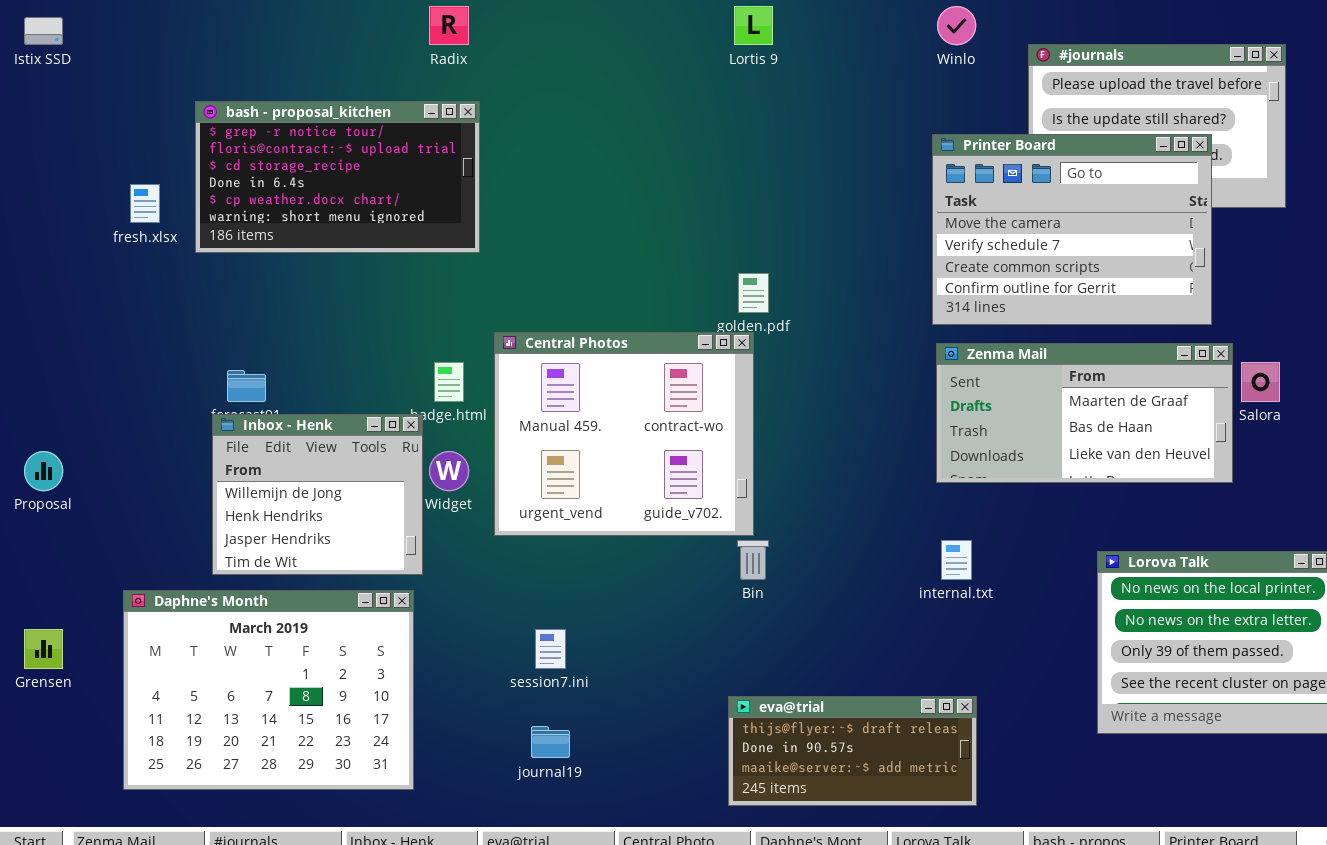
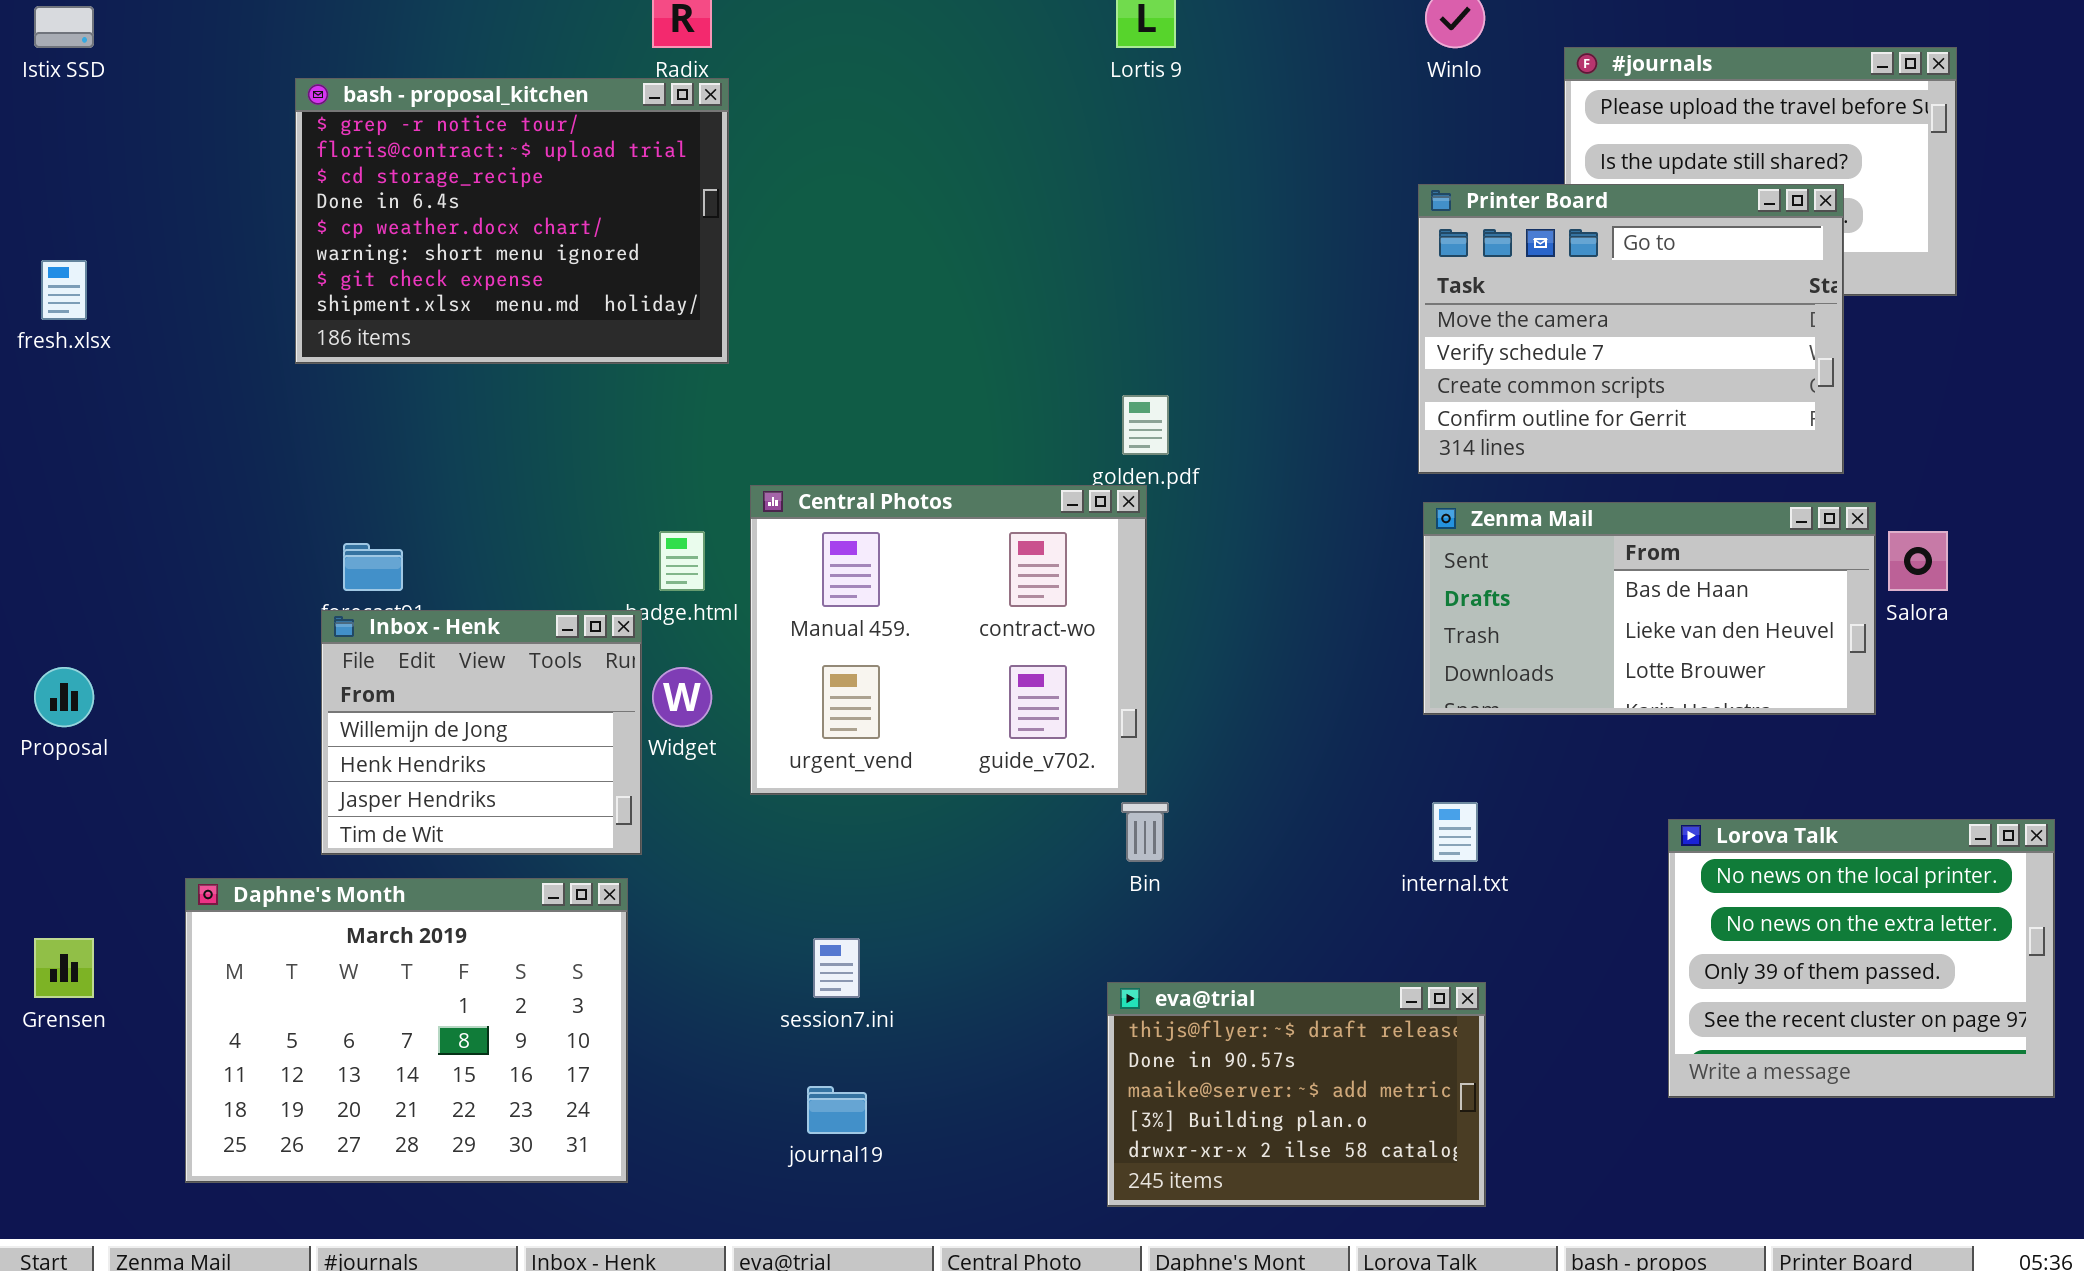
bash - proposal_kitchen: [195,101,480,253] -> [295,78,729,364], resized
fresh.xlsx: [130,184,160,223] -> [41,260,87,320], moved
Zenma Mail: [936,343,1233,483] -> [1423,502,1876,715], scrolled down 1 row
eva@trial: [728,696,977,806] -> [1107,982,1486,1207], resized

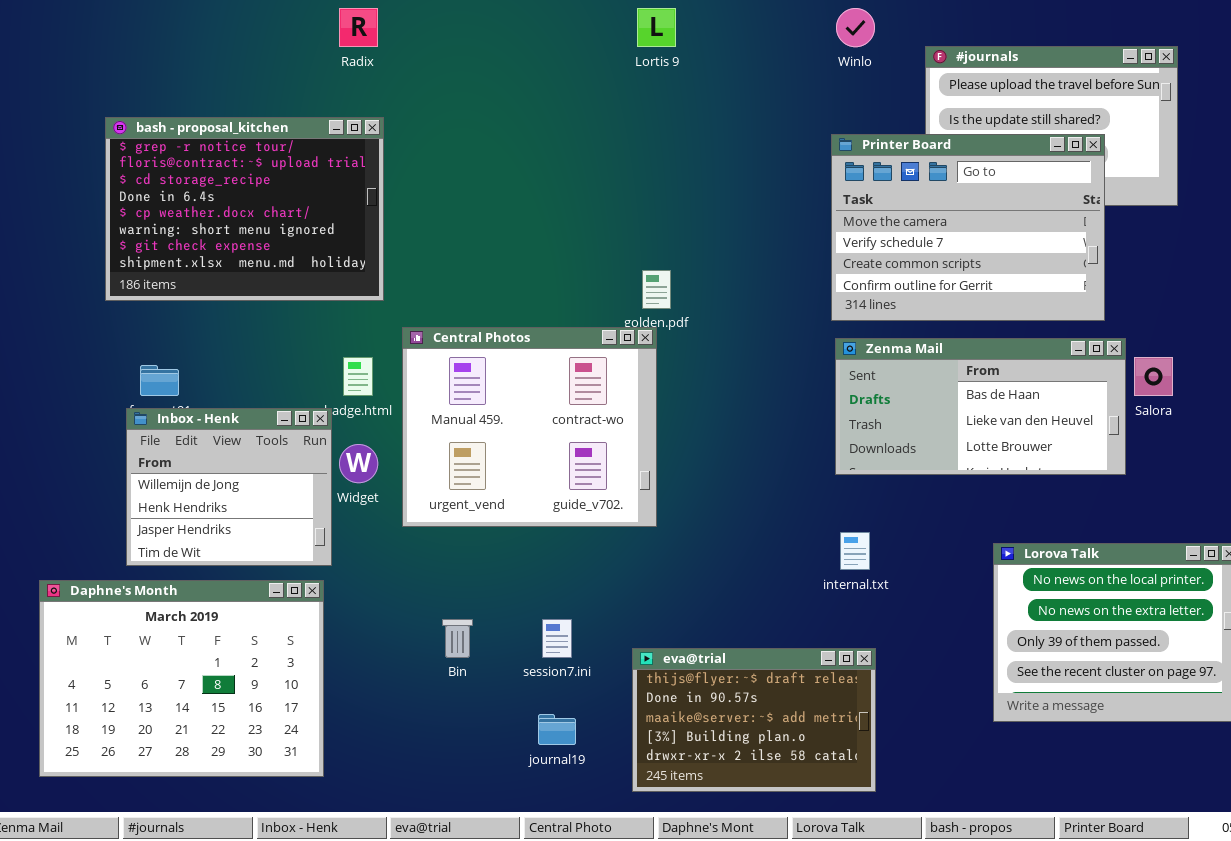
bash - proposal_kitchen: [295,78,729,364] -> [105,117,384,301], moved
Bin: [1121,802,1169,862] -> [442,619,473,658], moved
session7.ini: [813,938,860,998] -> [542,619,572,658], moved
journal19: [807,1086,867,1134] -> [538,714,576,745], moved

